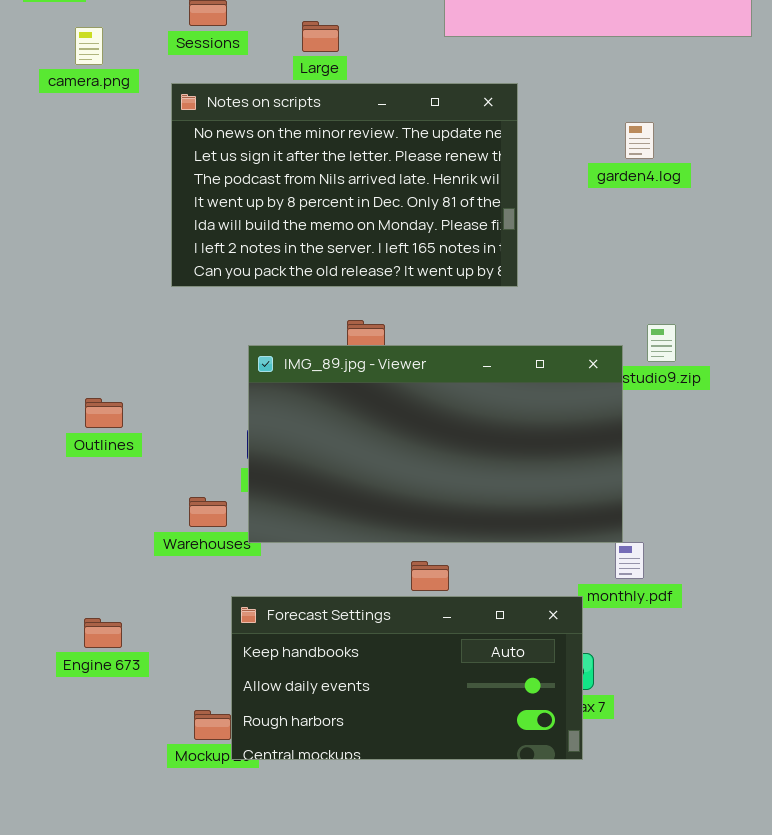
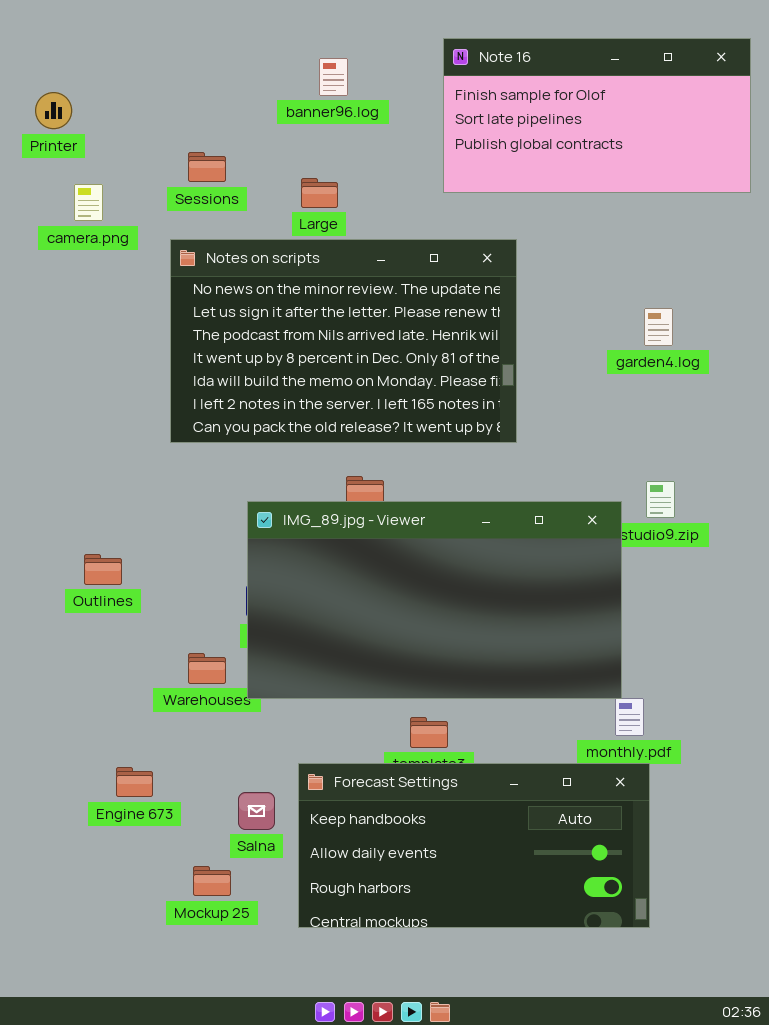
garden4.log: [625,122,654,159] -> [644,308,673,346], moved
Forecast Settings: [231,596,583,760] -> [298,763,650,928], moved
Engine 673: [84,618,122,648] -> [116,767,153,797], moved

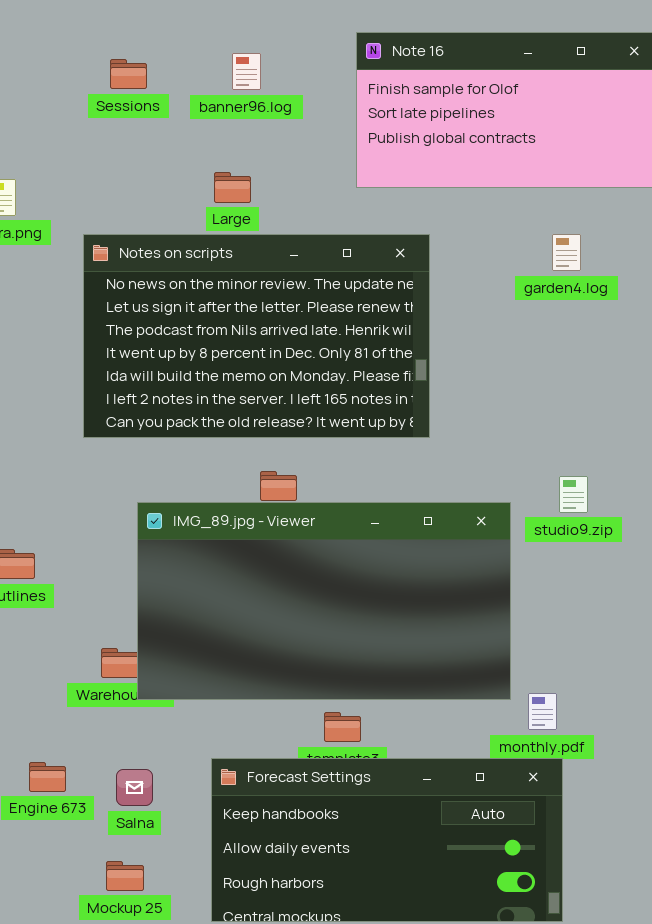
Sessions: [188,152,226,182] -> [110,59,147,89], moved
garden4.log: [644,308,673,346] -> [552,234,581,271], moved
IMG_89.jpg - Viewer: [247,501,622,699] -> [137,502,511,700], moved
Salna: [238,792,275,830] -> [116,769,153,806], moved

